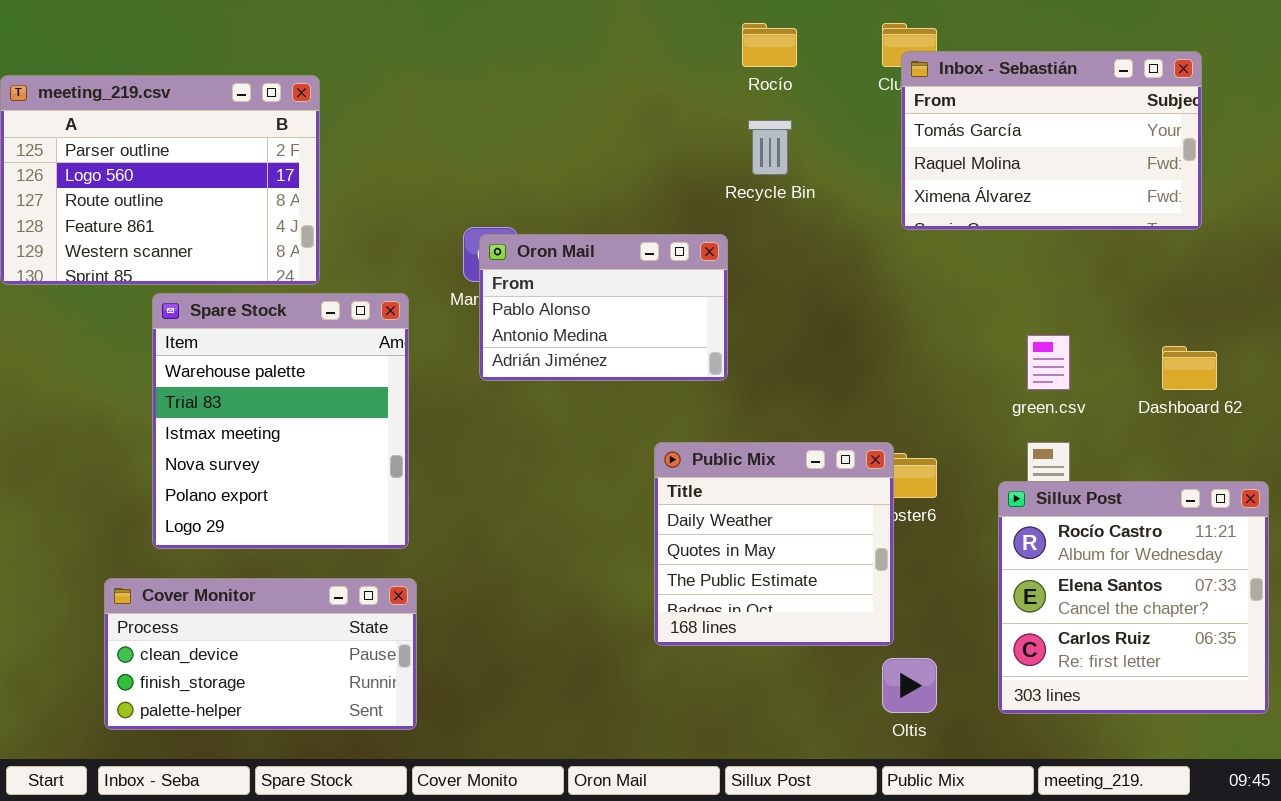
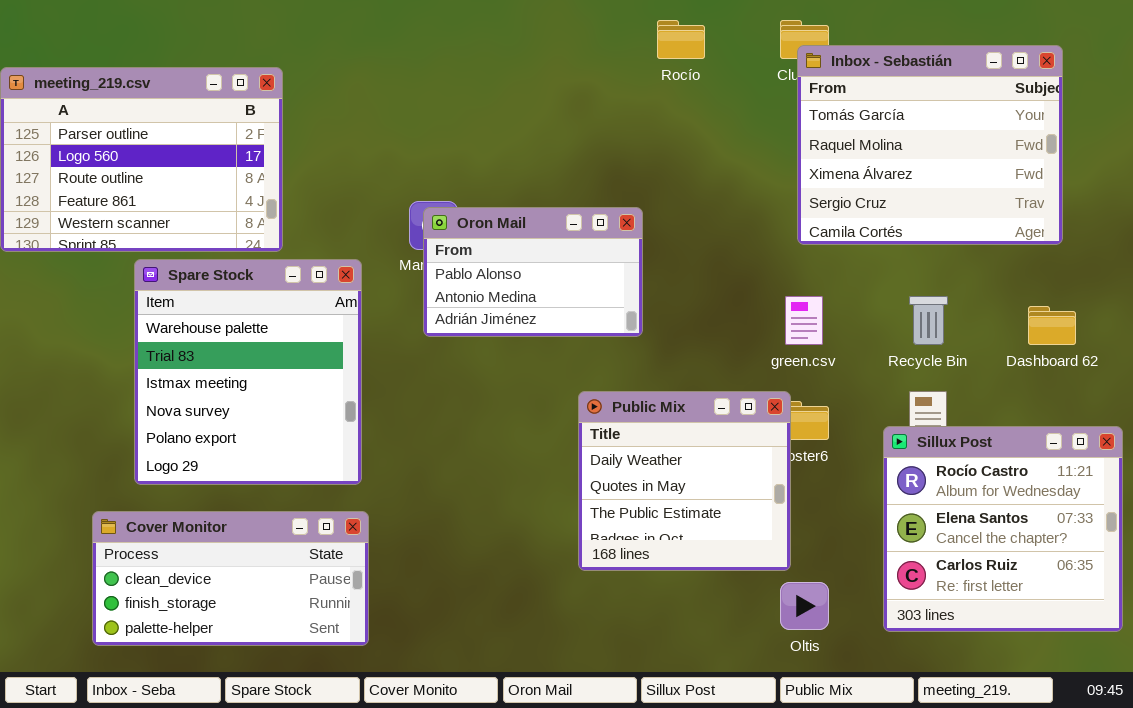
Inbox - Sebastián: [901,51,1202,230] -> [797,45,1063,245], resized
Recycle Bin: [748,120,792,175] -> [909,296,948,345], moved
green.csv: [1027,335,1070,390] -> [785,296,823,345], moved

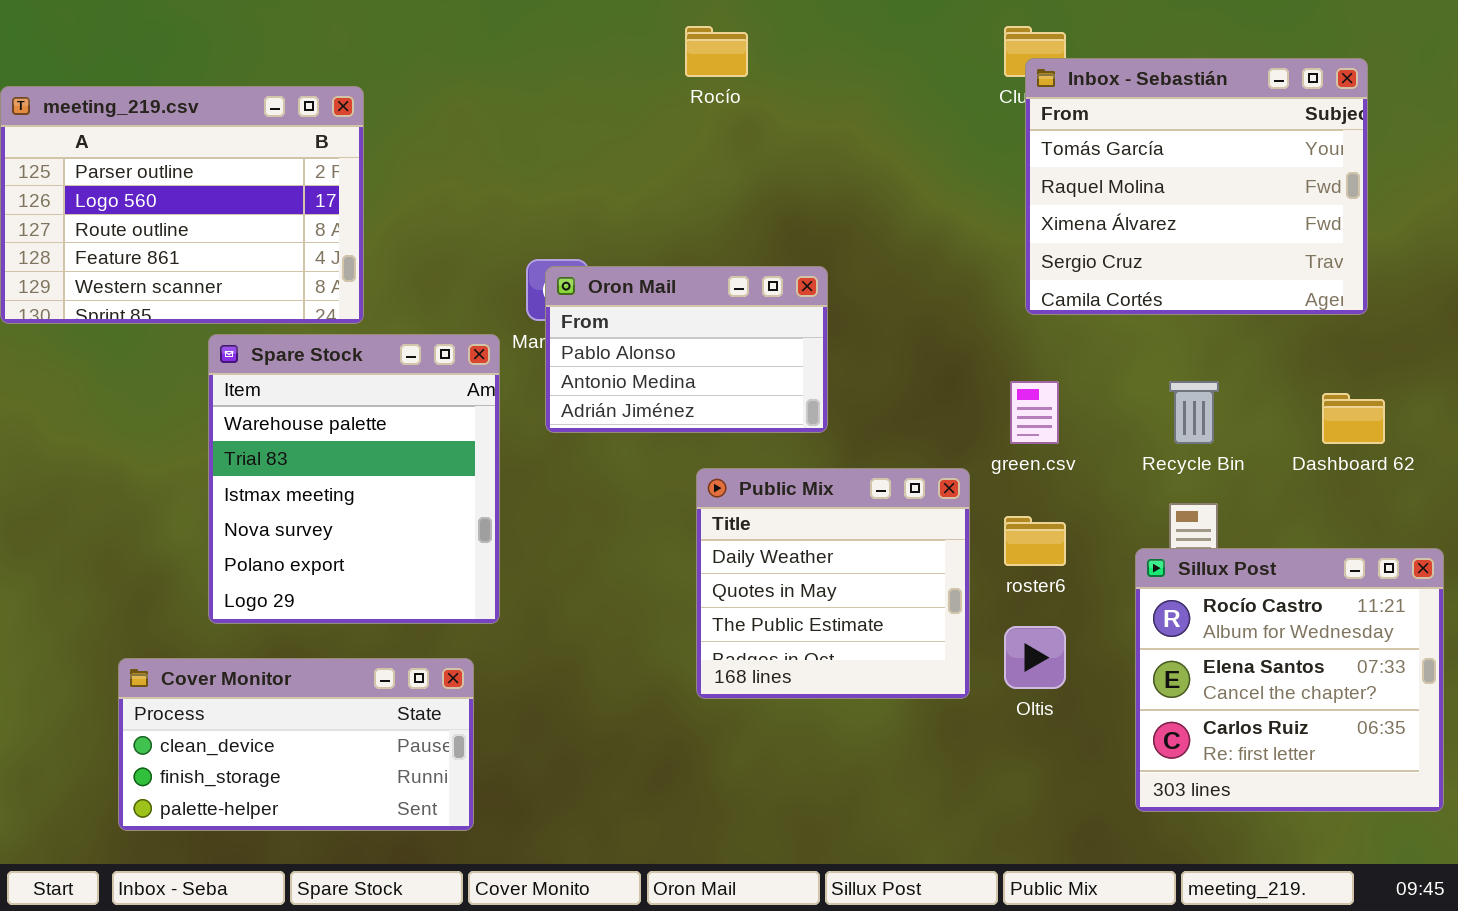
Rocío: [657,20,705,59] -> [685,26,748,77], moved
Spare Stock: [134,259,362,485] -> [208,334,500,624], moved
Public Mix: [578,391,791,571] -> [696,468,970,699], moved
Oltis: [780,582,829,630] -> [1004,626,1066,689], moved

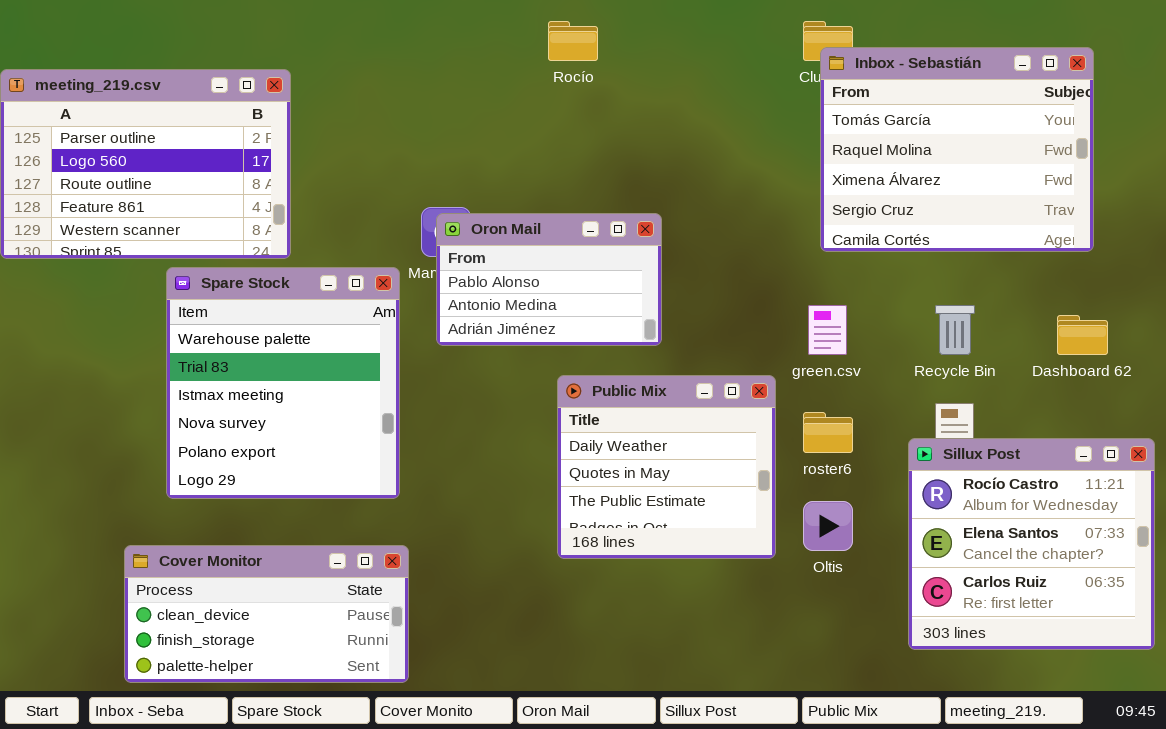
Cover Monitor: [118,658,474,831] -> [124,545,409,683], moved

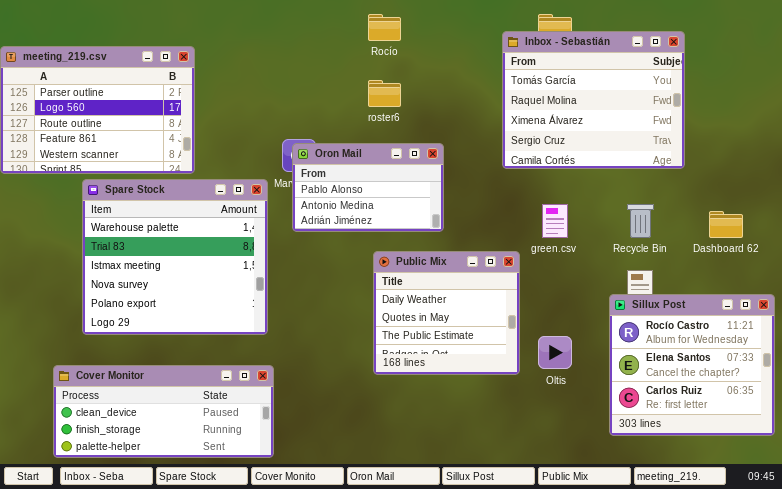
Inbox - Sebastián: [820,47,1094,252] -> [502,31,685,169], moved
Spare Stock: [166,267,400,499] -> [82,179,268,335], resized
roster6: [803,412,853,453] -> [368,80,401,107], moved
Cover Monitor: [124,545,409,683] -> [53,365,274,458], resized

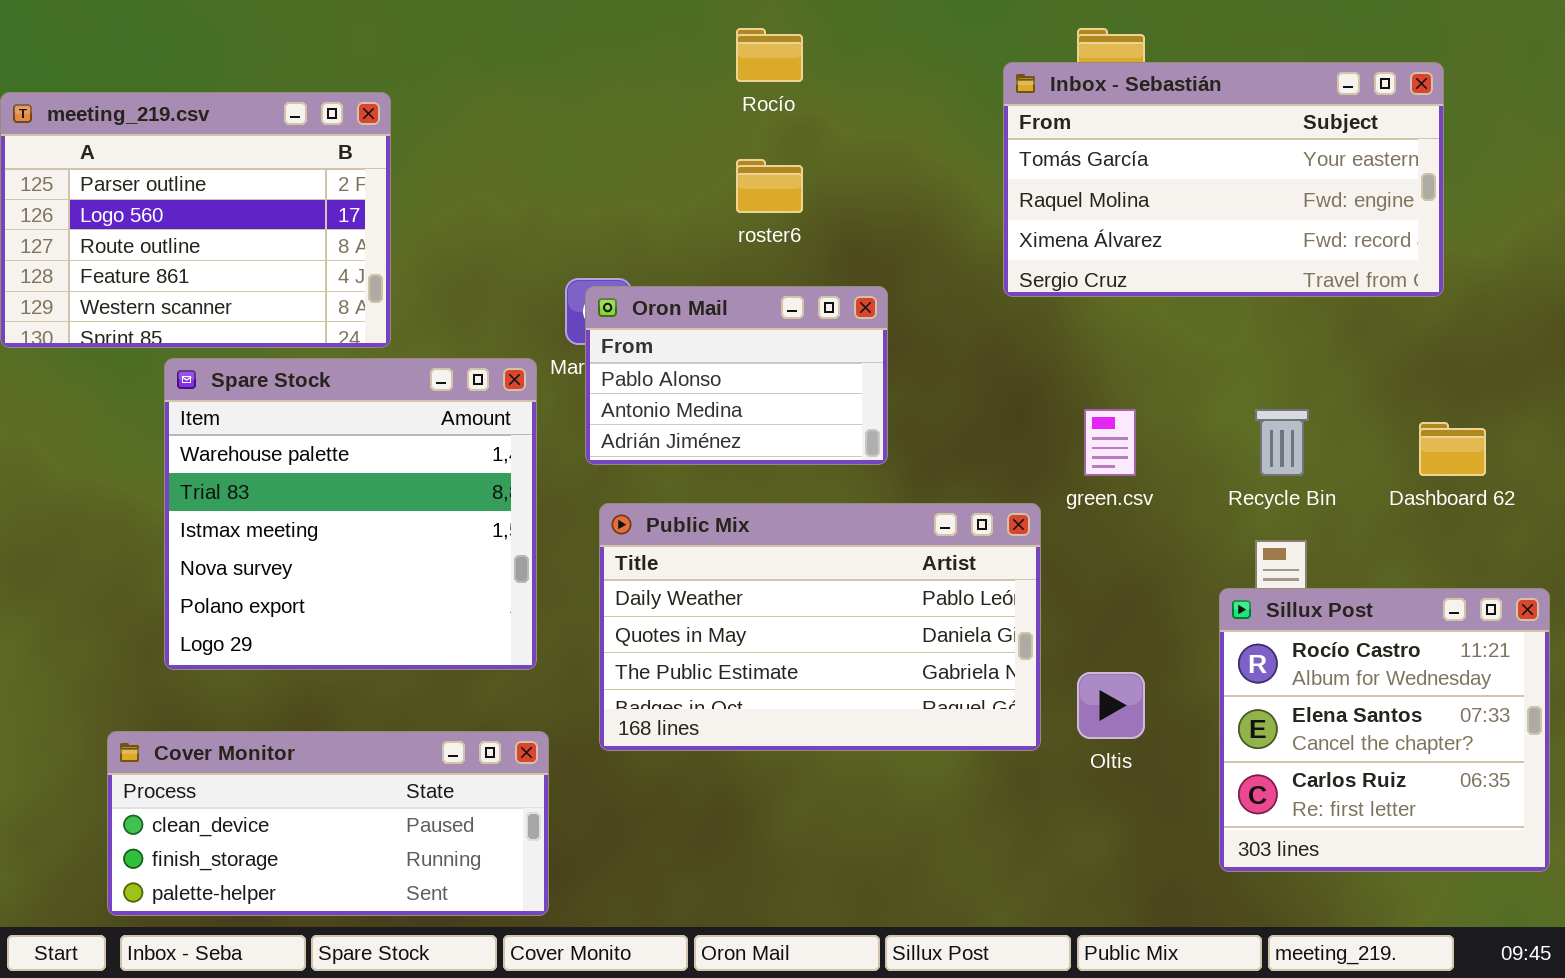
Inbox - Sebastián: [502,31,685,169] -> [1003,62,1444,297], resized
Public Mix: [373,251,520,375] -> [599,503,1041,751], resized

